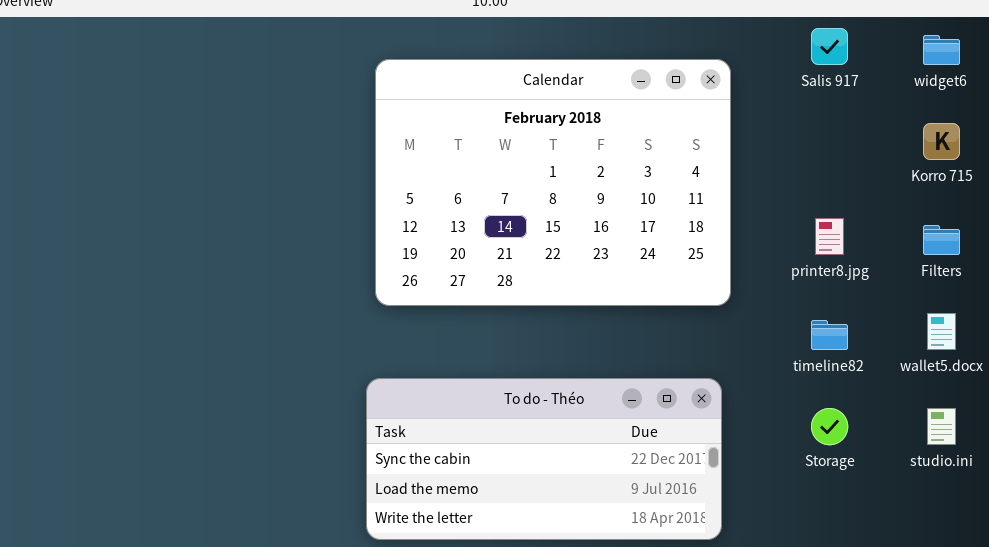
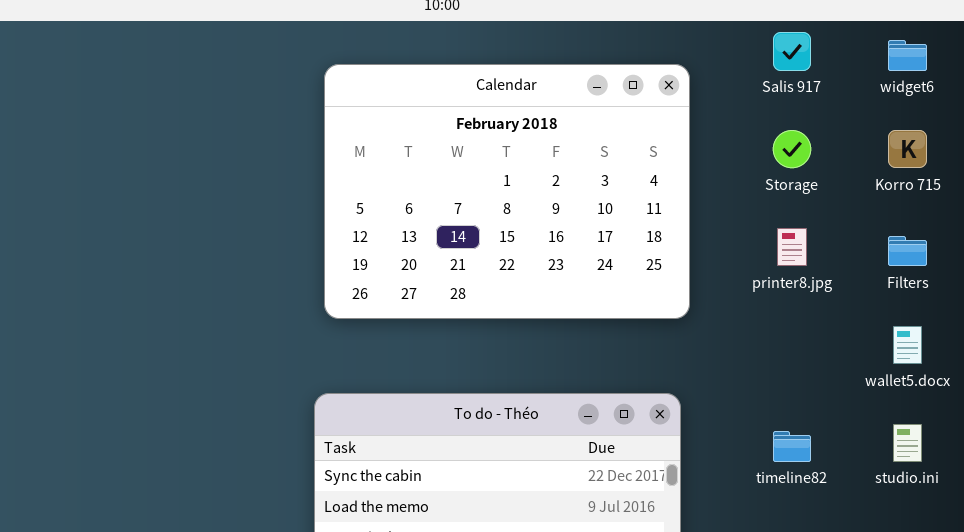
timeline82: [811,320,848,350] -> [773,431,811,462], moved
Storage: [811,408,848,445] -> [773,130,811,168], moved

